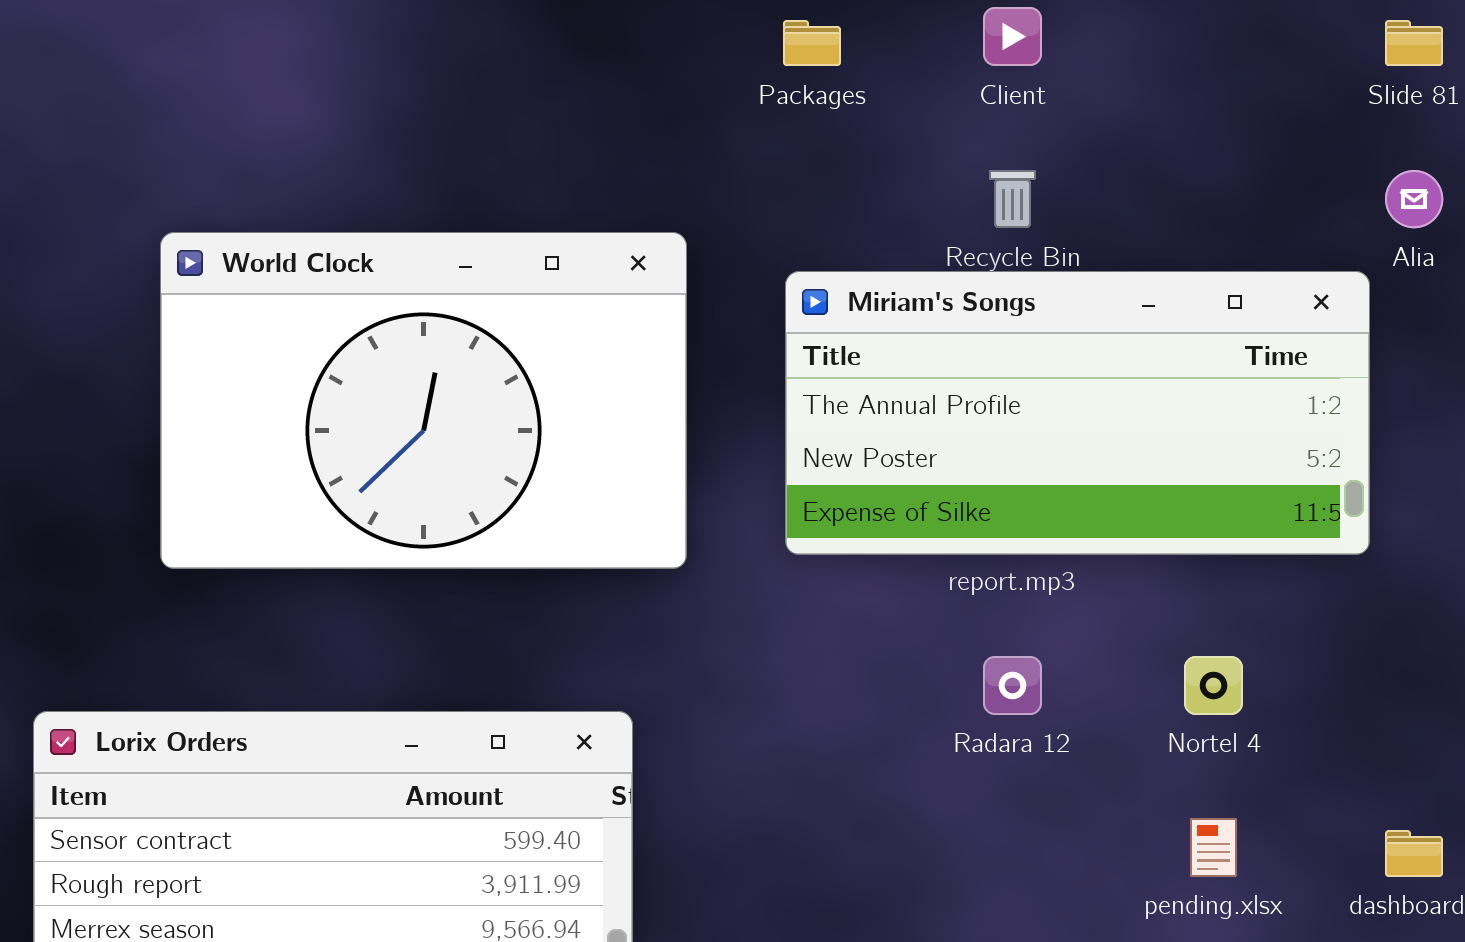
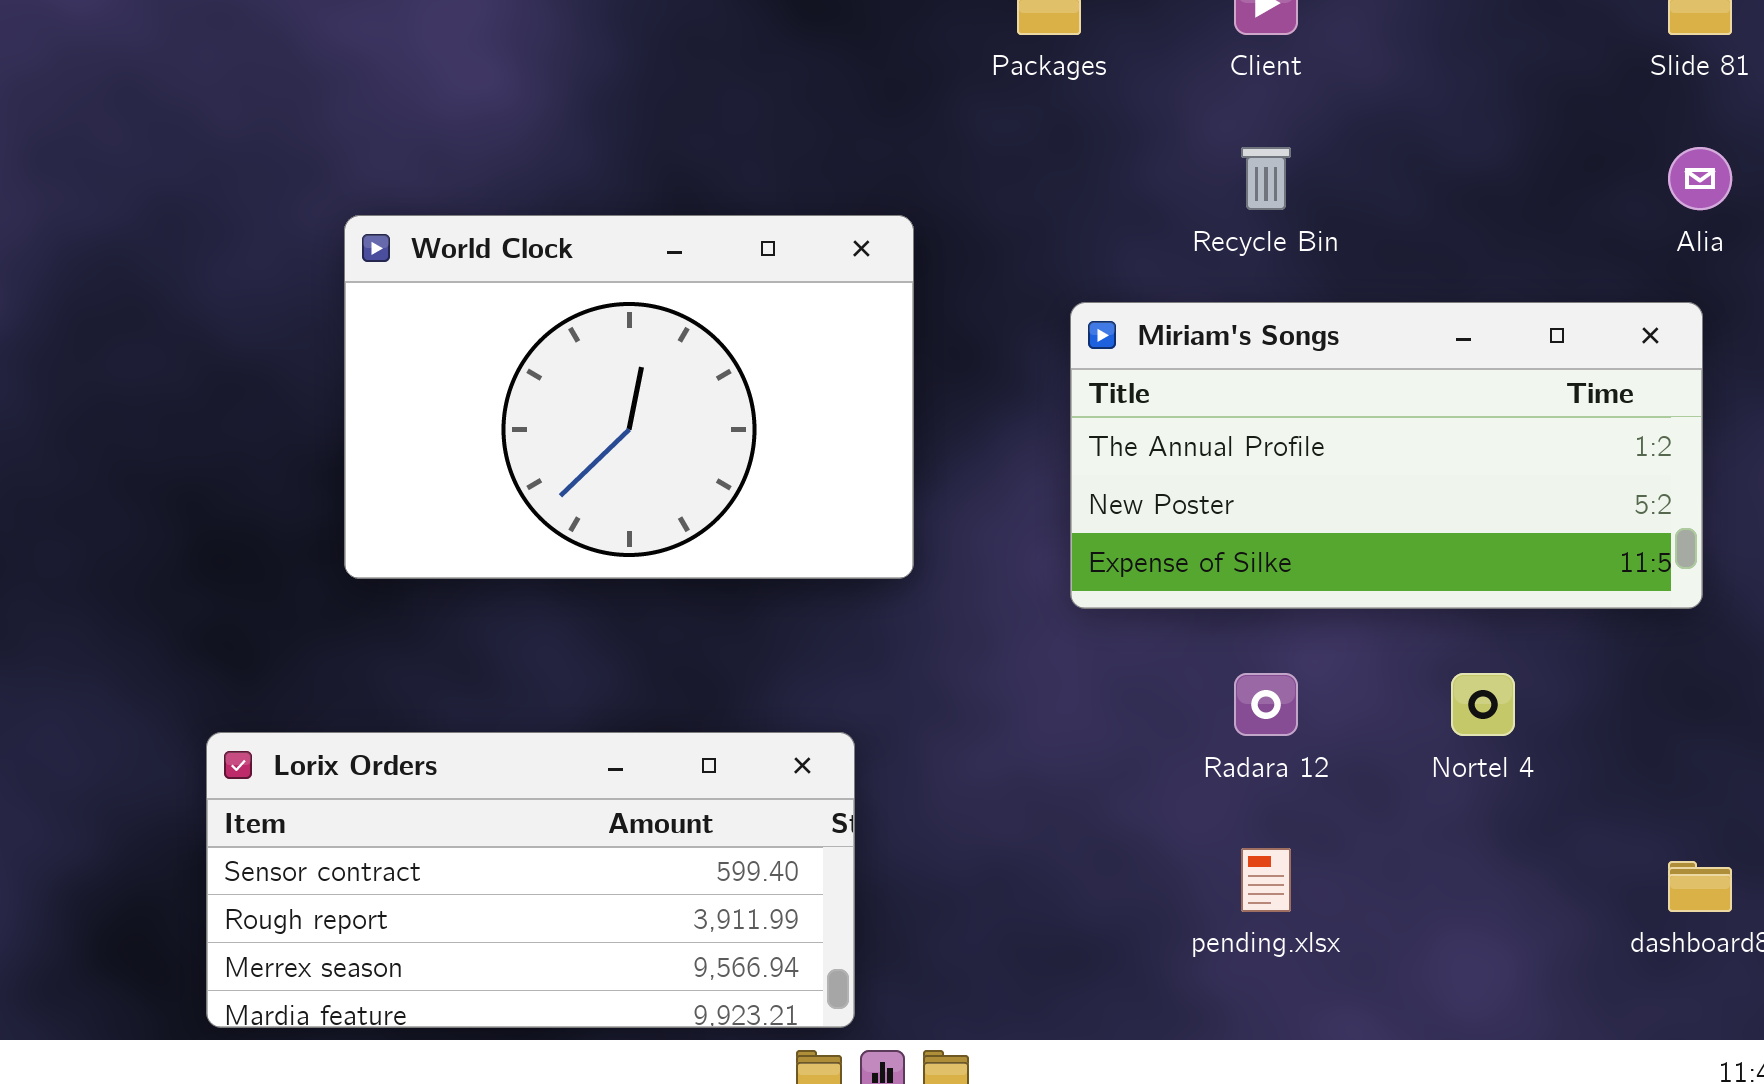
Miriam's Songs: [785,271,1370,555] -> [1070,302,1703,609], moved
pending.xlsx: [1190,818,1237,877] -> [1241,848,1291,912], moved

